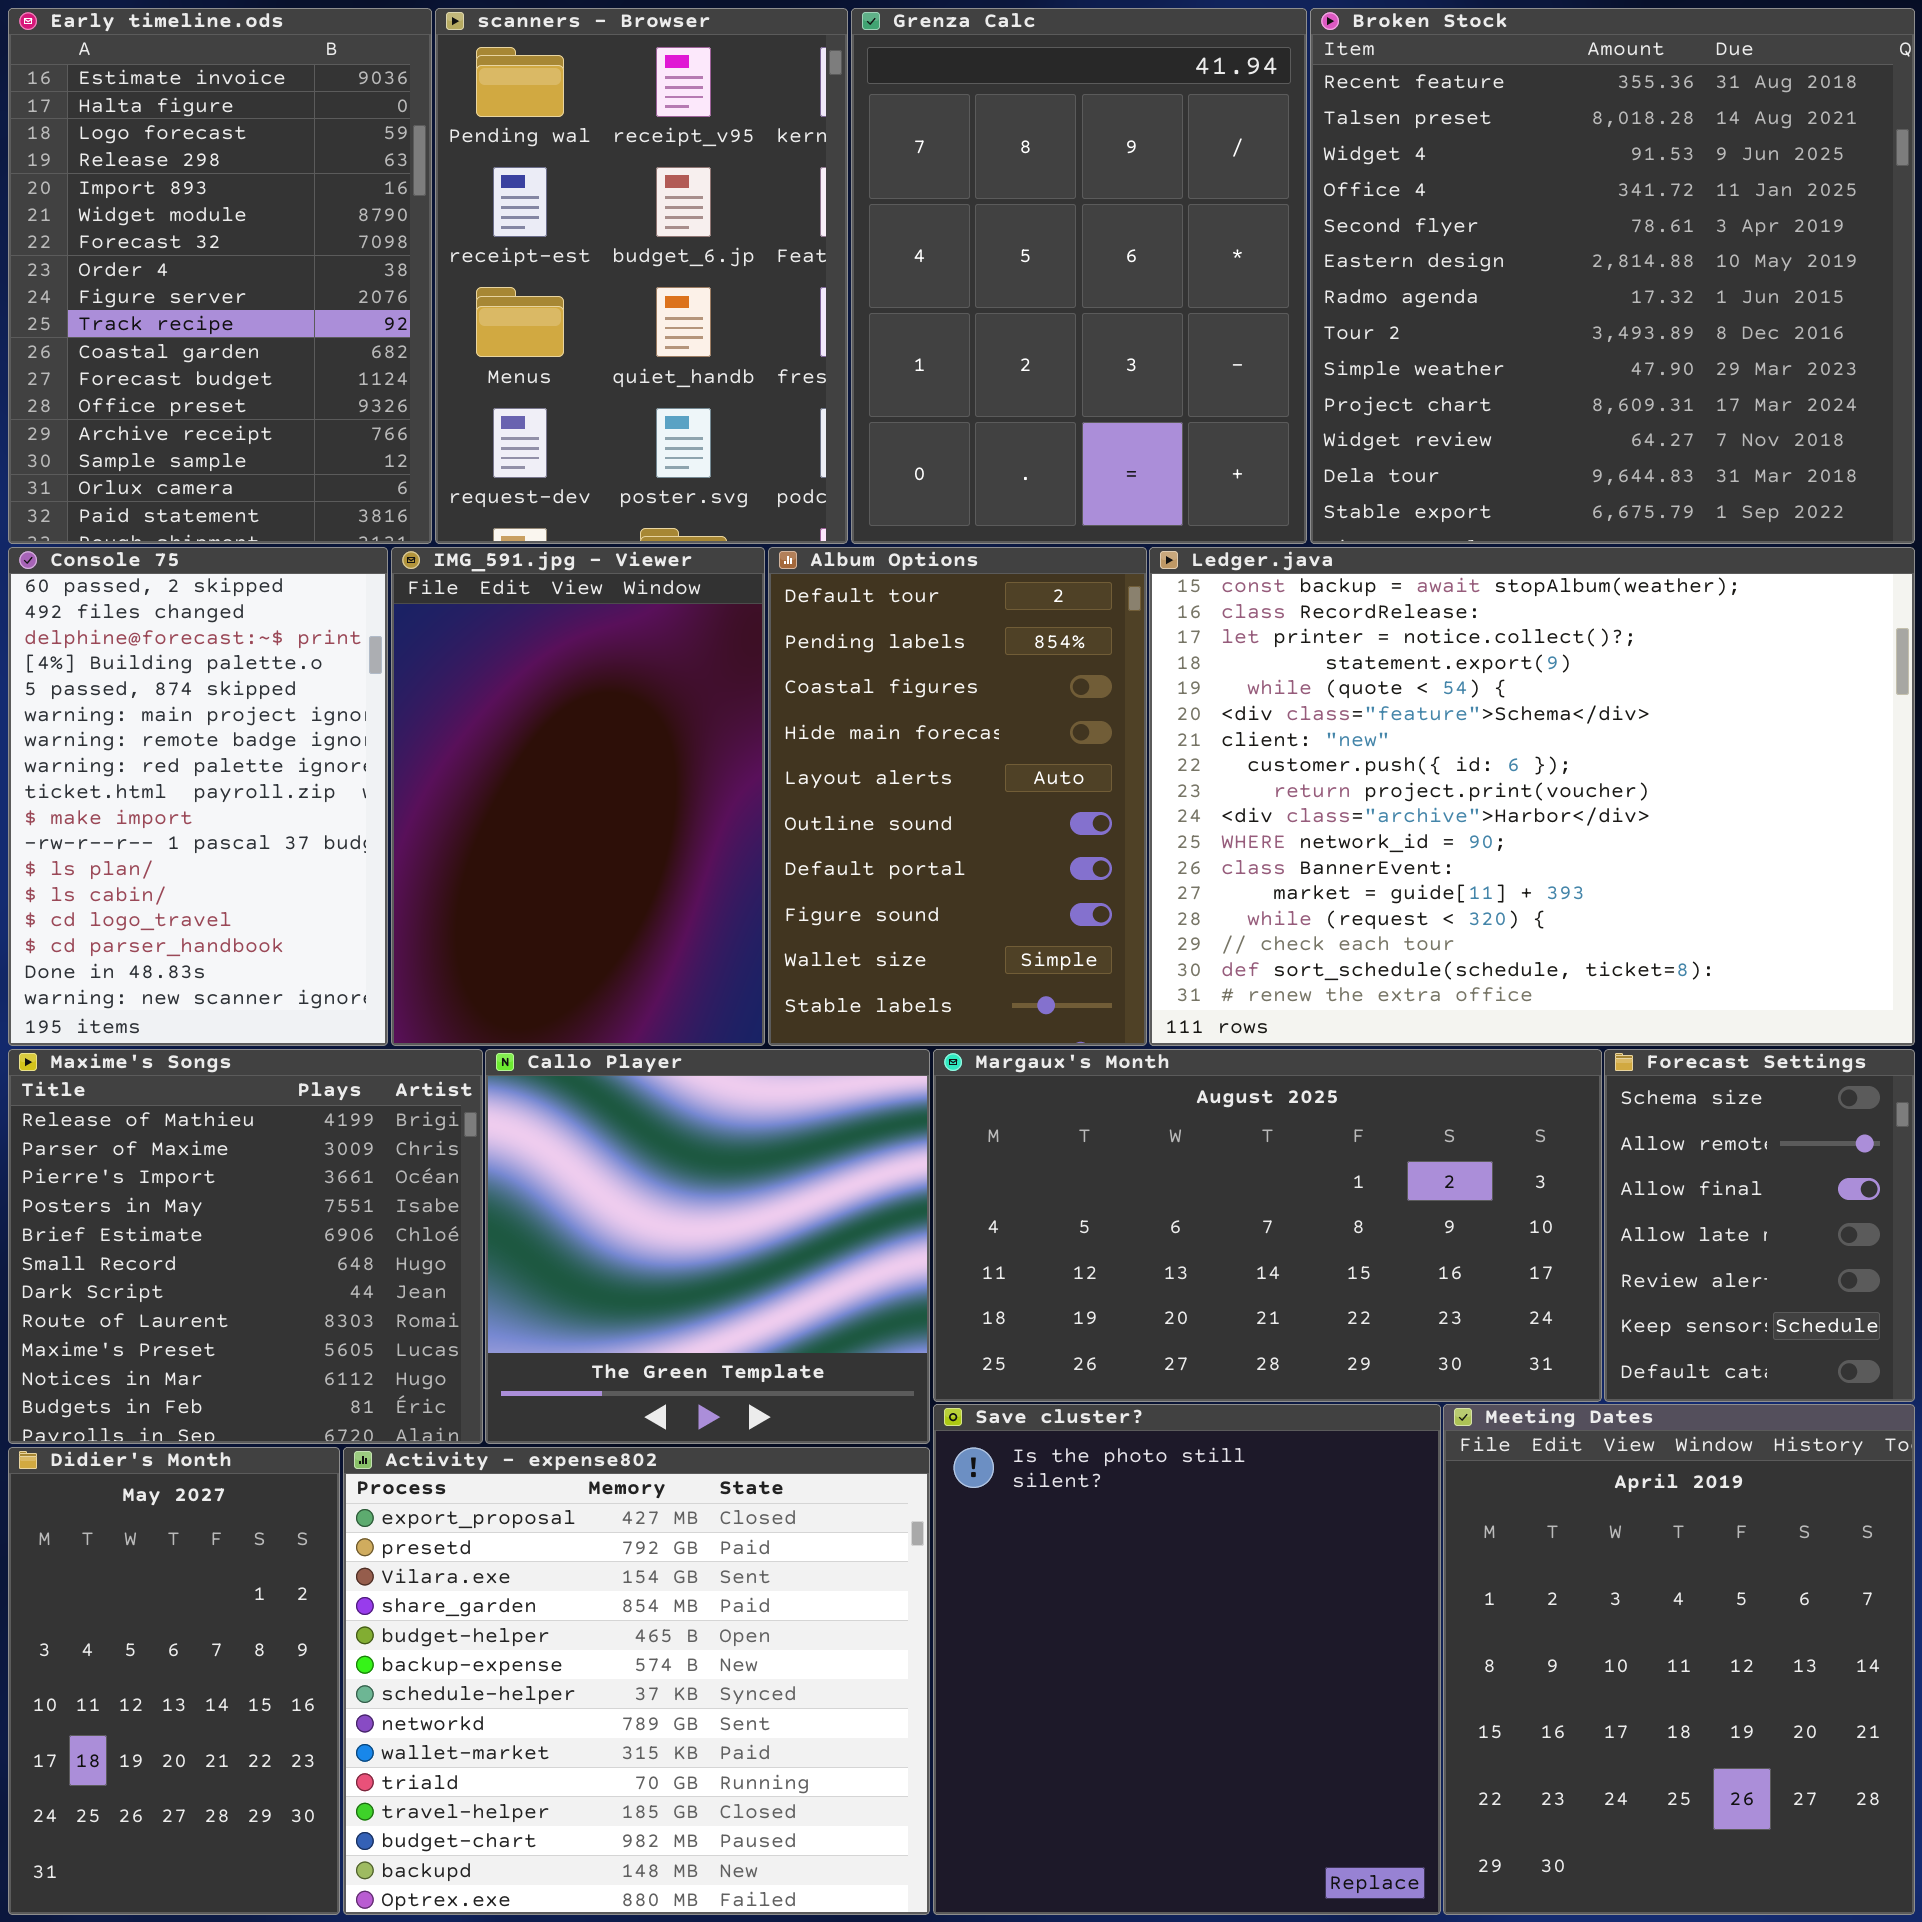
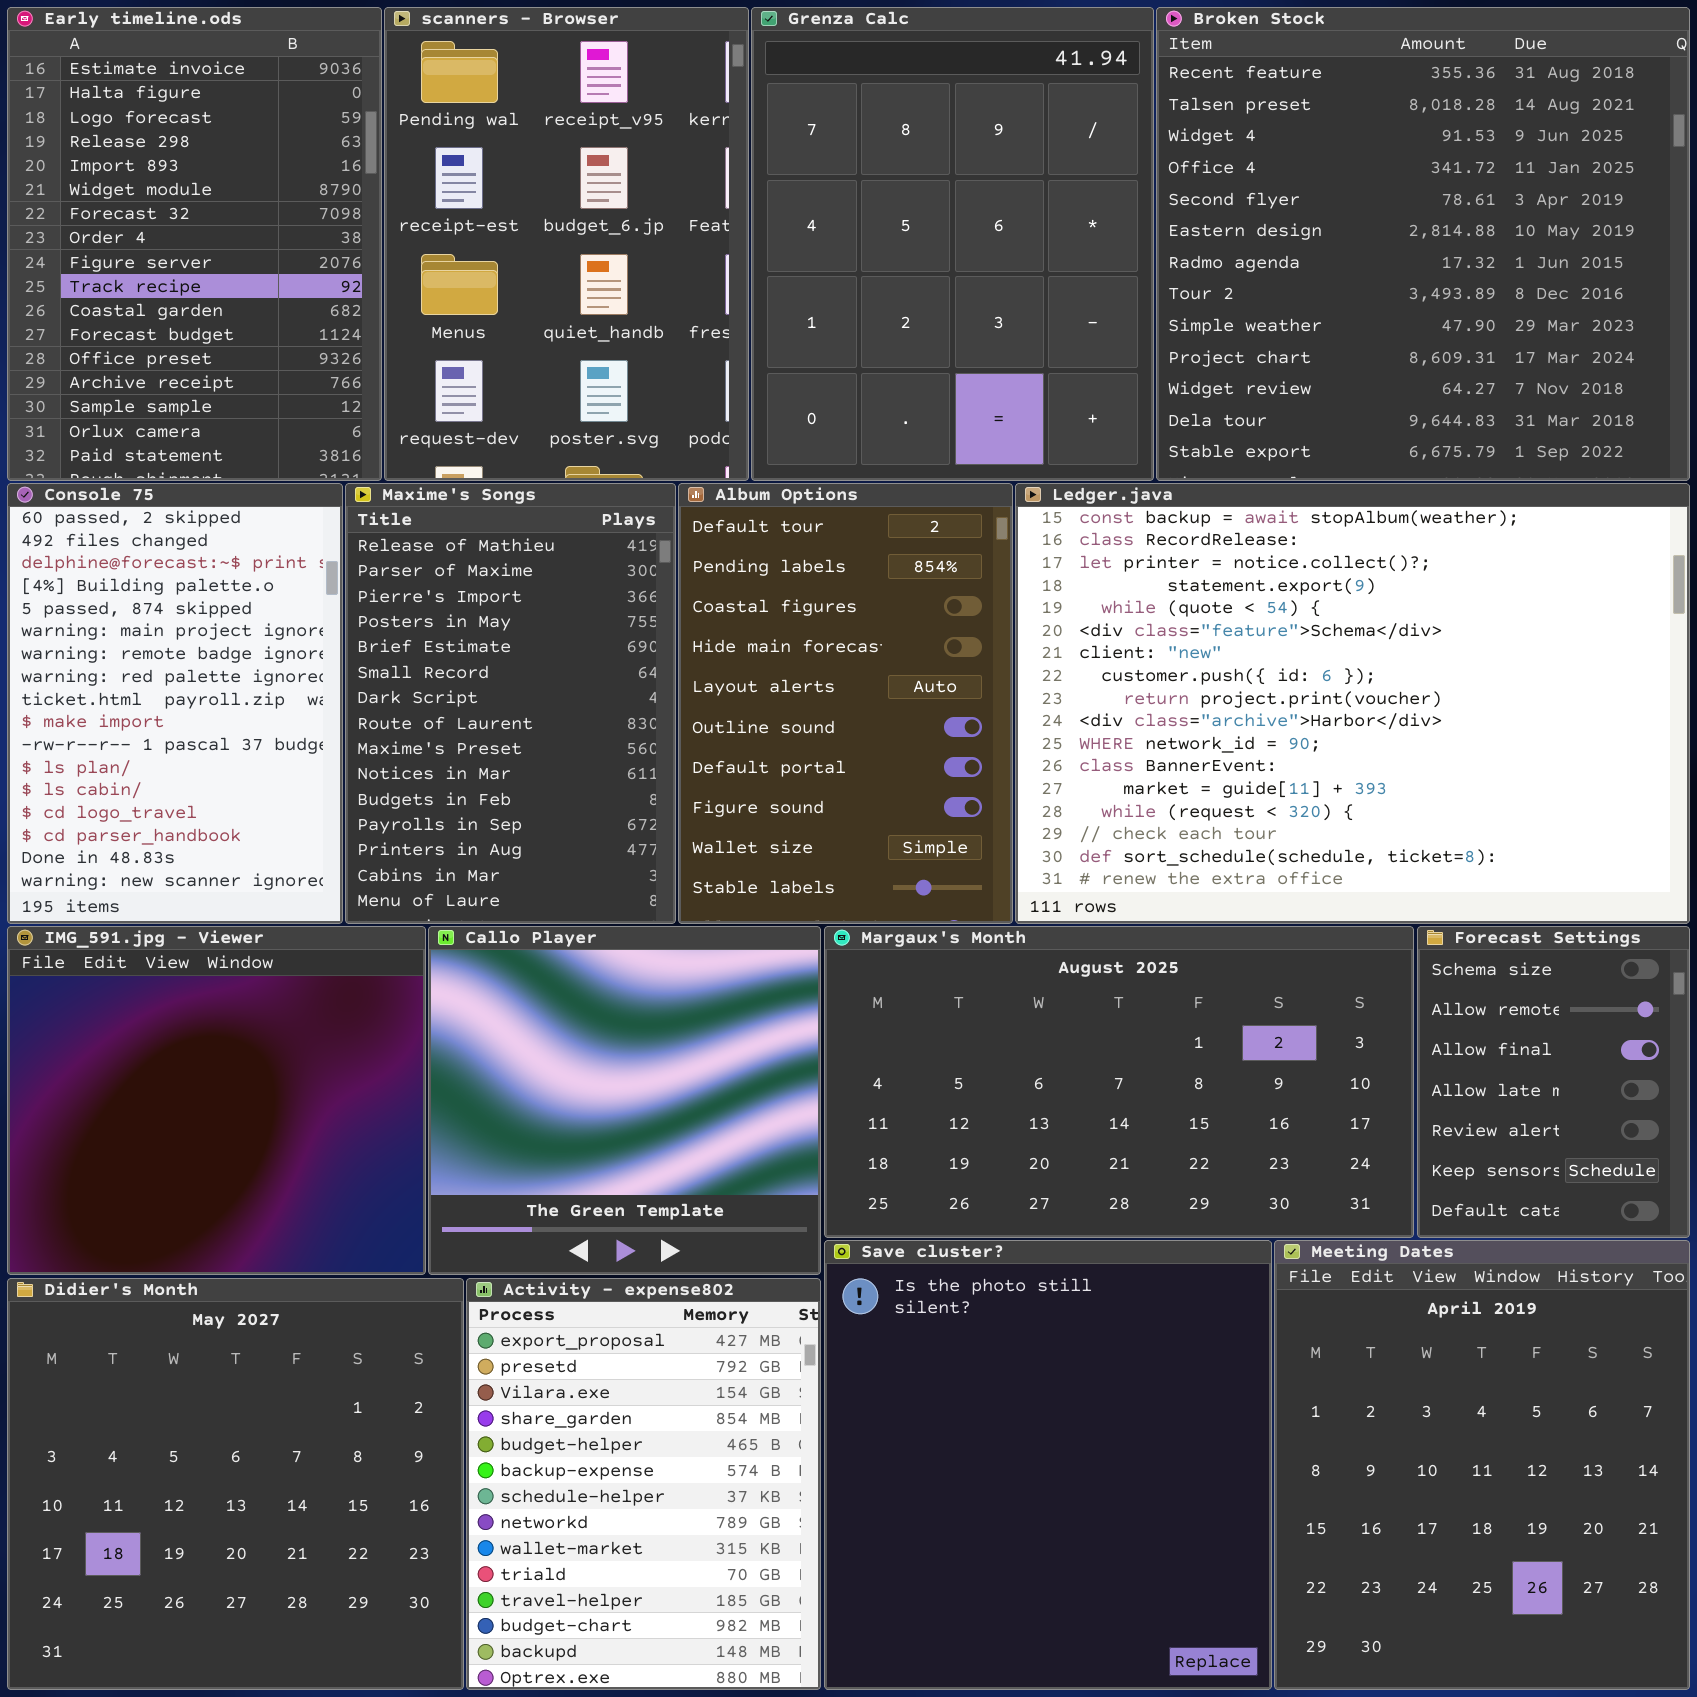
IMG_591.jpg - Viewer: [391,547,765,1046] -> [7,926,426,1275], moved, resized
Maxime's Songs: [8,1049,483,1444] -> [345,483,676,924], moved, resized
Didier's Month: [8,1447,340,1915] -> [7,1278,464,1690], resized
Activity - expense802: [343,1447,930,1915] -> [466,1278,821,1690], resized

